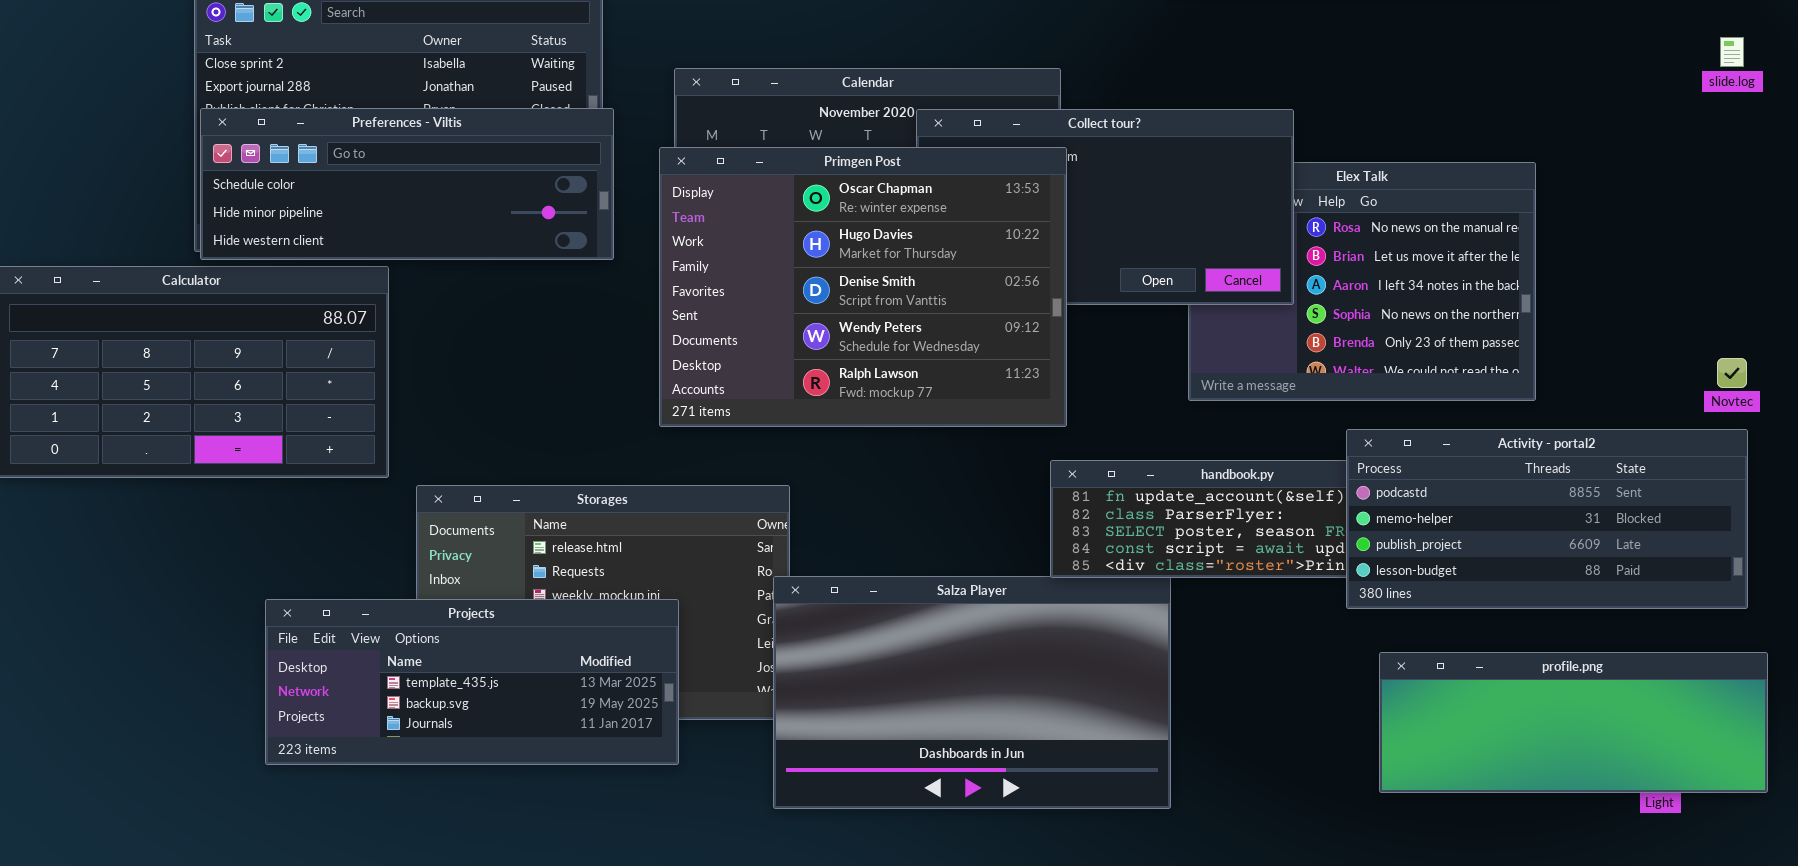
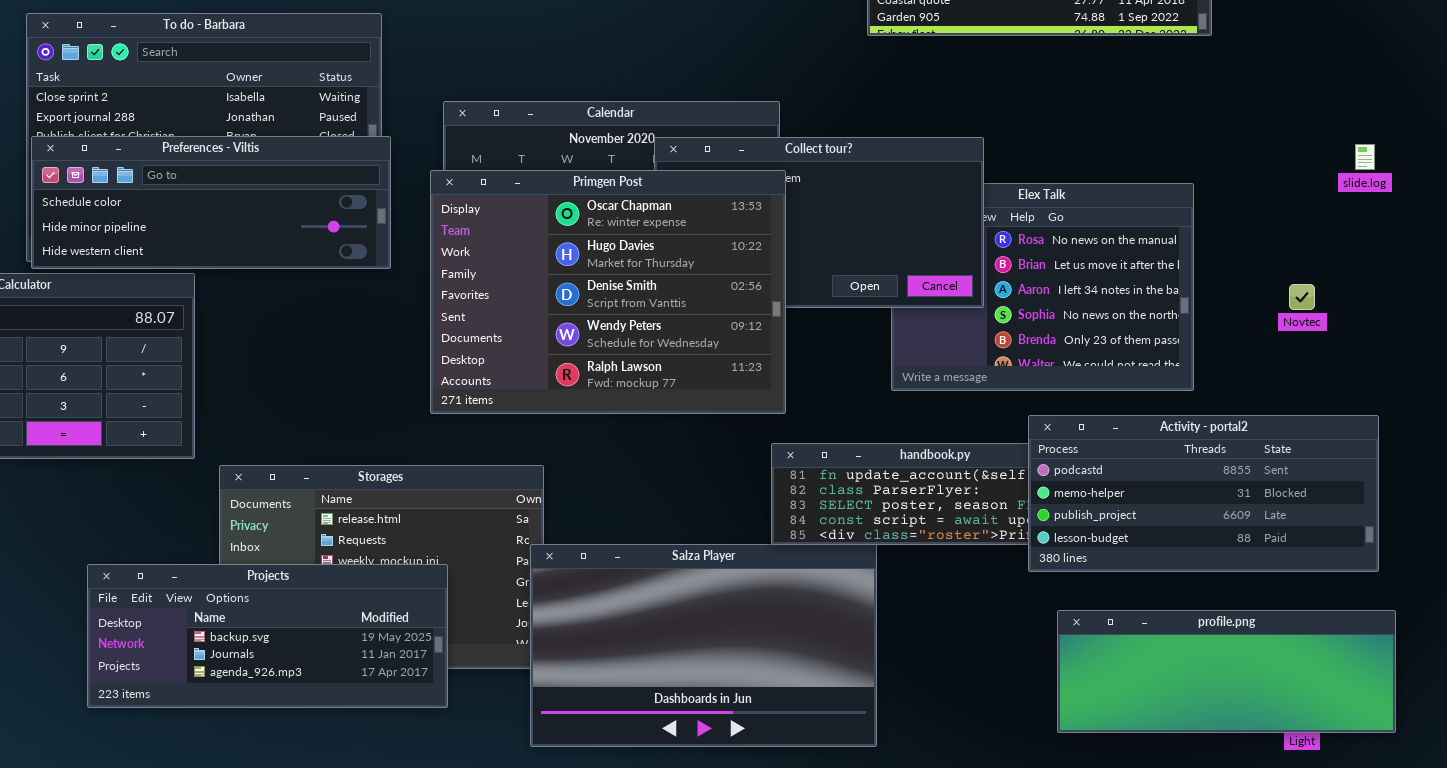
slide.log: [1720,37,1744,67] -> [1355,144,1375,170], moved
Novtec: [1717,358,1747,388] -> [1289,284,1315,310], moved
Projects: [265,599,679,765] -> [87,564,448,708], scrolled down 1 row

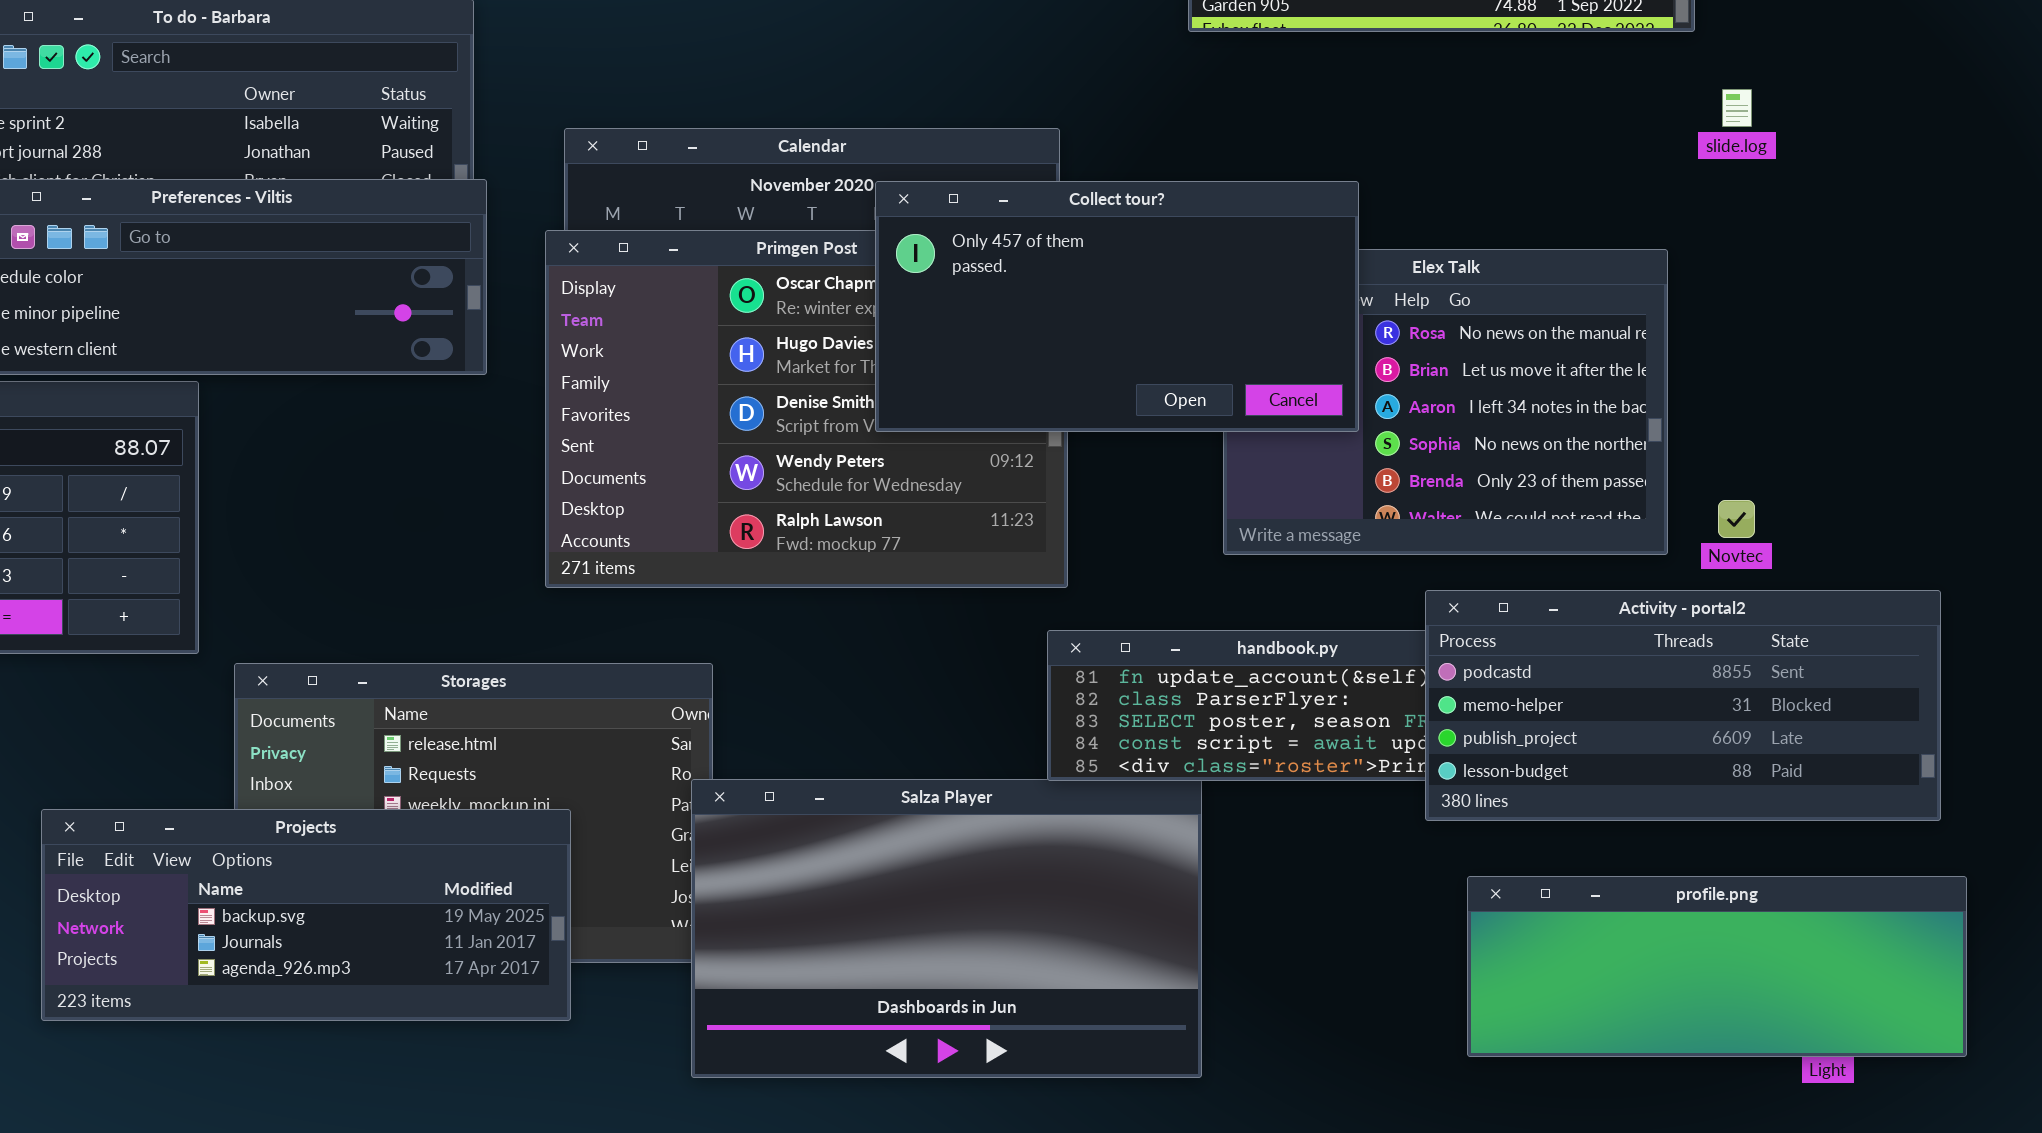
Collect tour?: [654,137,984,308] -> [875,181,1359,432], raised
slide.log: [1355,144,1375,170] -> [1722,89,1752,127], moved
Novtec: [1289,284,1315,310] -> [1718,500,1755,538], moved

